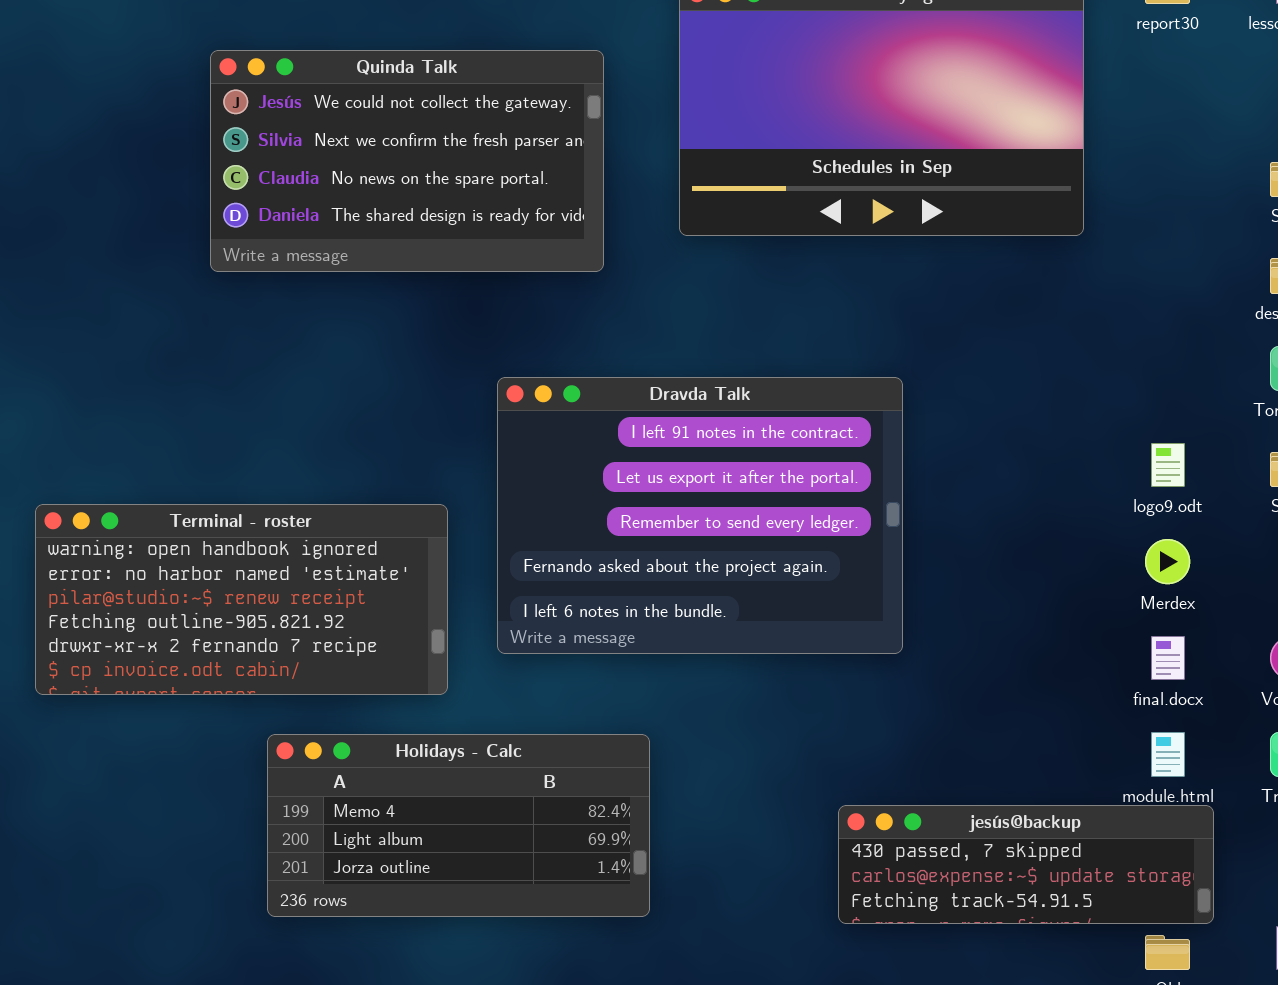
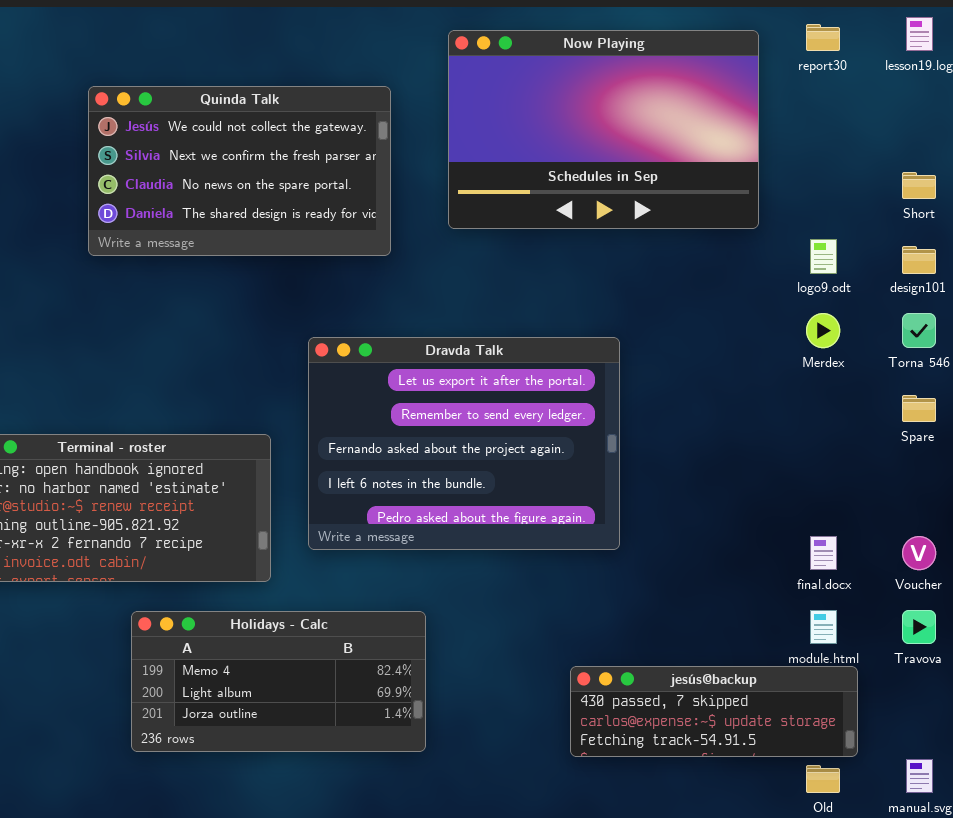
Dravda Talk: [497,377,903,654] -> [308,337,620,550], scrolled down 1 row
logo9.odt: [1151,443,1185,487] -> [810,239,837,274], moved
Merdex: [1145,539,1190,584] -> [806,313,840,348], moved

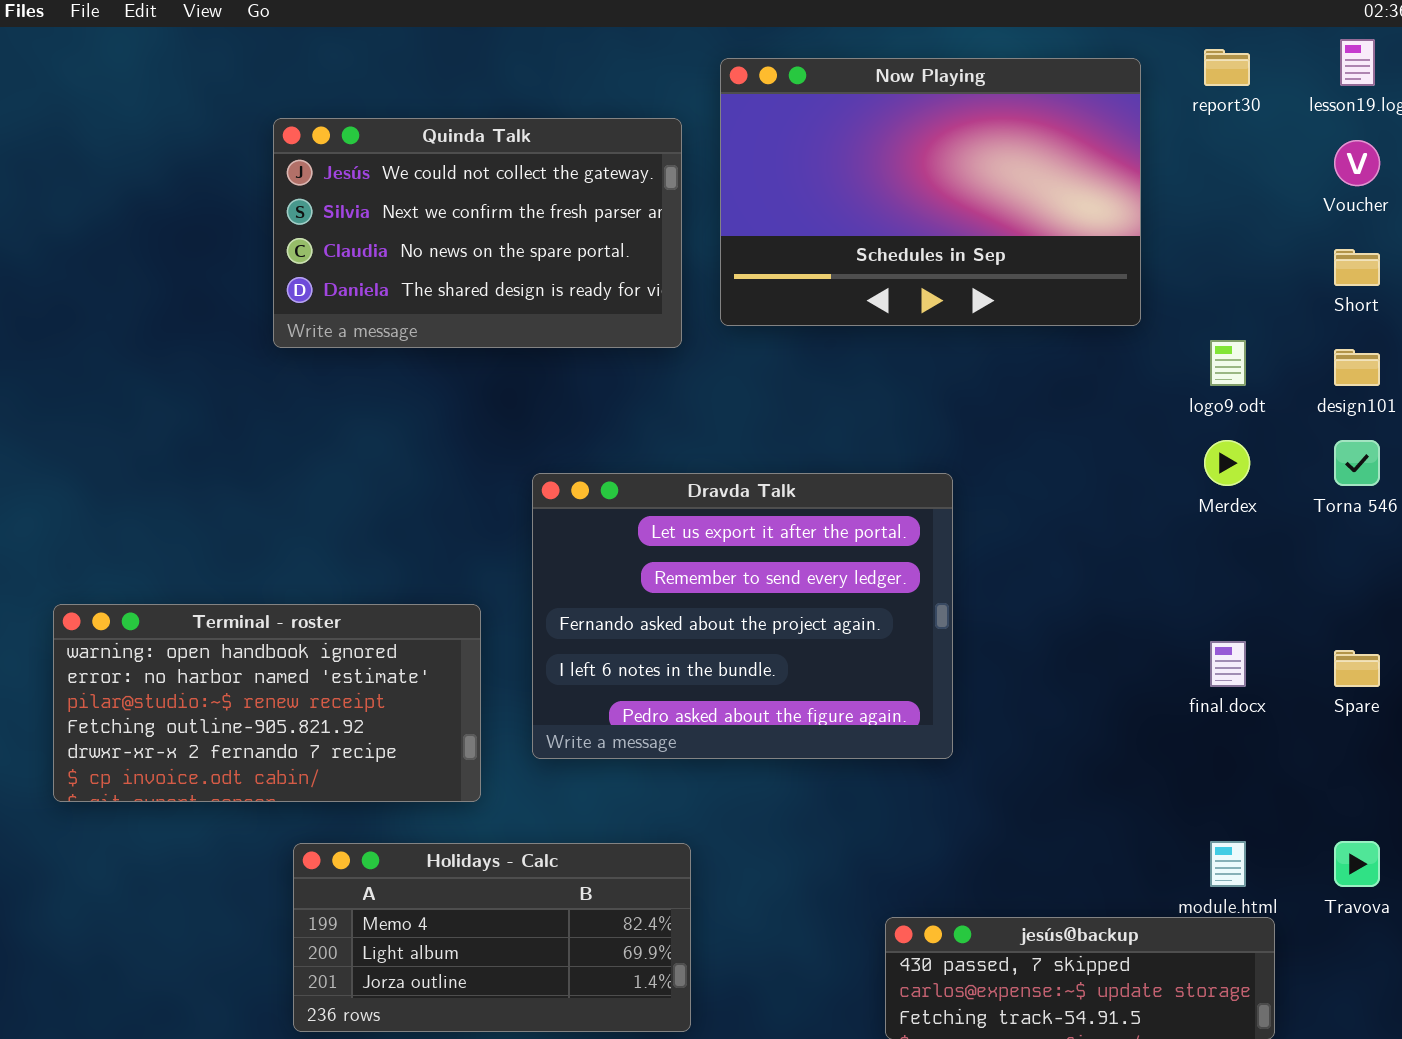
Quinda Talk: [88,86,391,256] -> [273,118,682,348], moved
Spare: [902,395,936,422] -> [1334,650,1380,687], moved
final.docx: [810,536,837,570] -> [1210,641,1246,687], moved
Voucher: [902,536,936,570] -> [1334,140,1380,186], moved

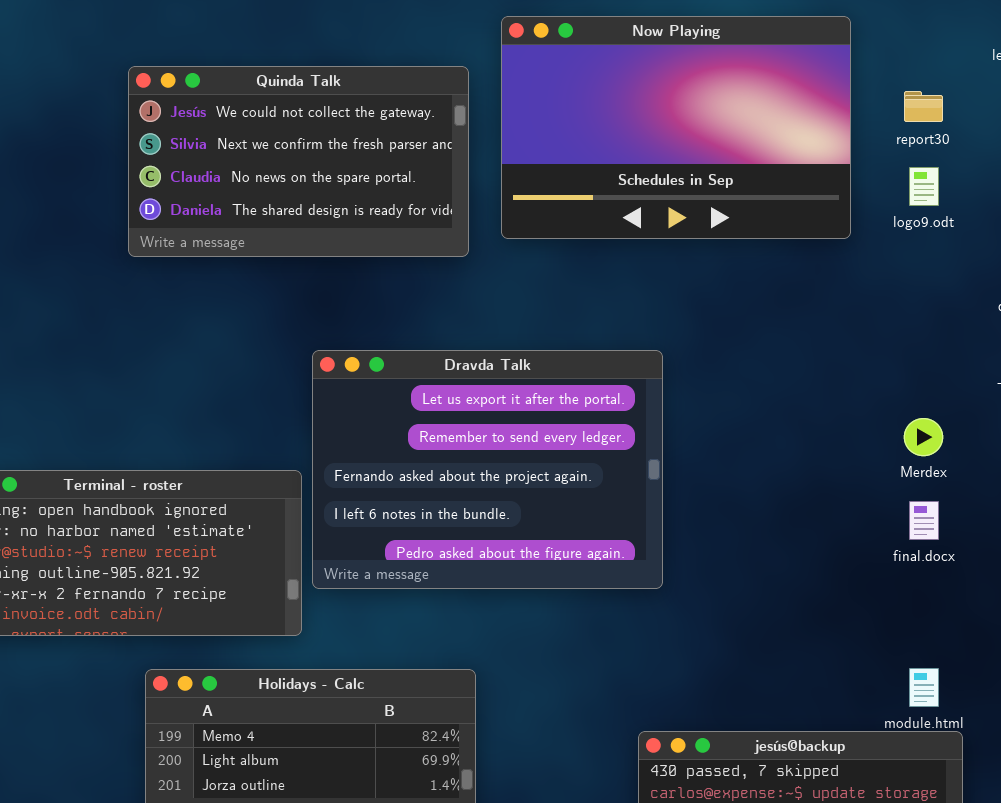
report30: [1204,49,1250,86] -> [904,91,943,122], moved
logo9.odt: [1210,340,1246,386] -> [909,167,939,206], moved
Merdex: [1204,440,1250,486] -> [904,418,943,456], moved
Dravda Talk: [532,473,953,759] -> [312,350,663,589], moved

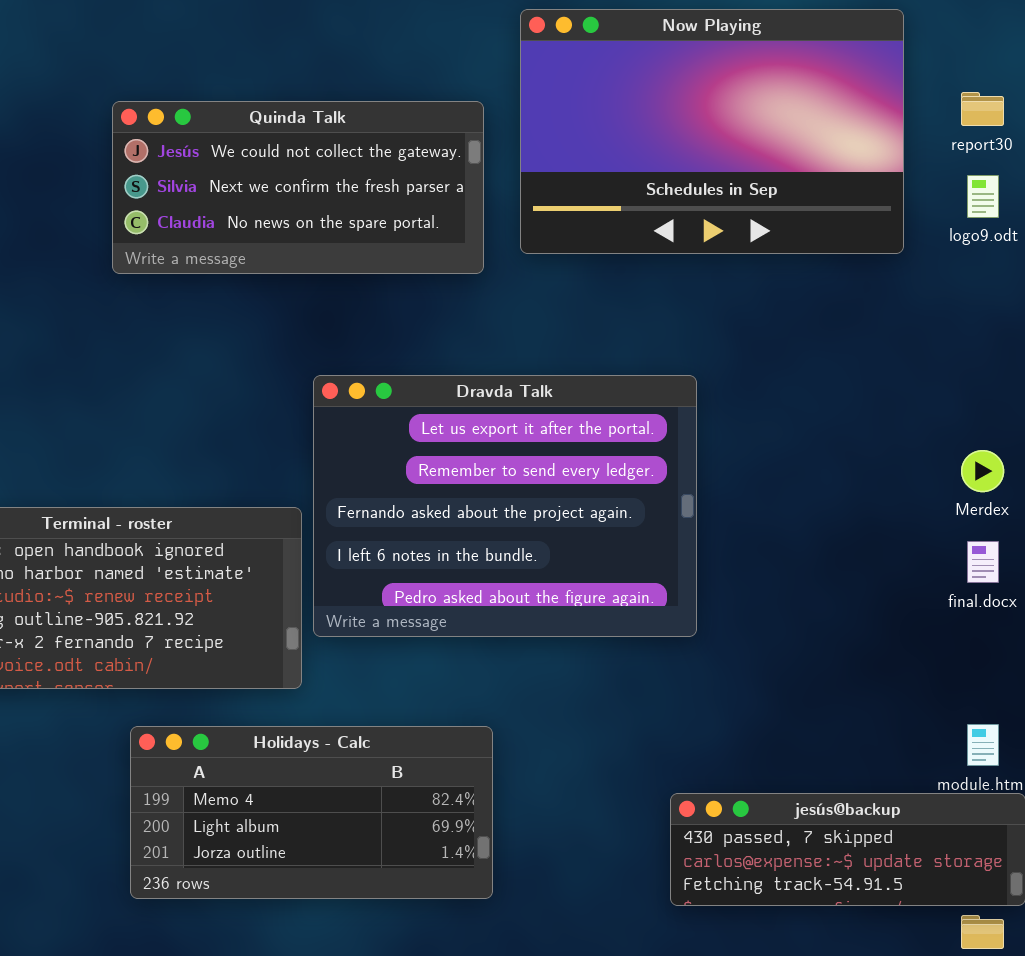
Quinda Talk: [128,66,469,257] -> [112,101,484,274], resized

